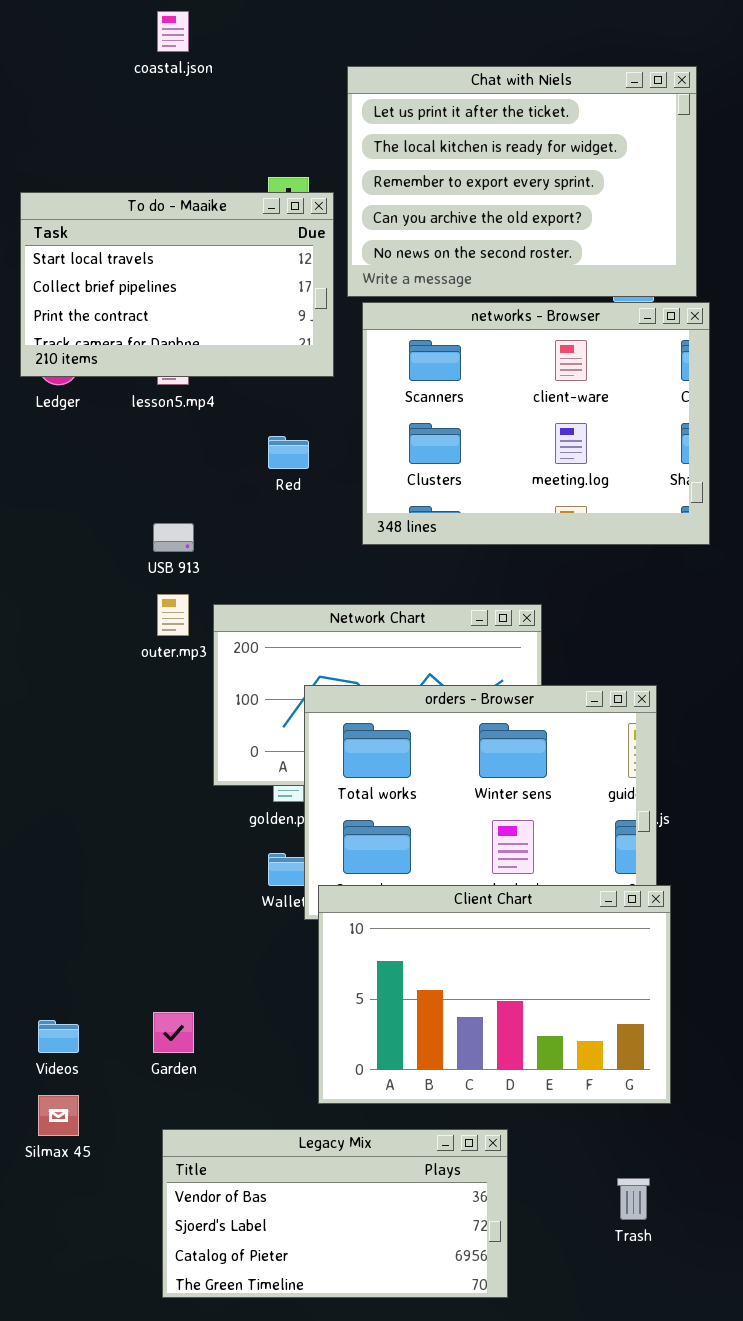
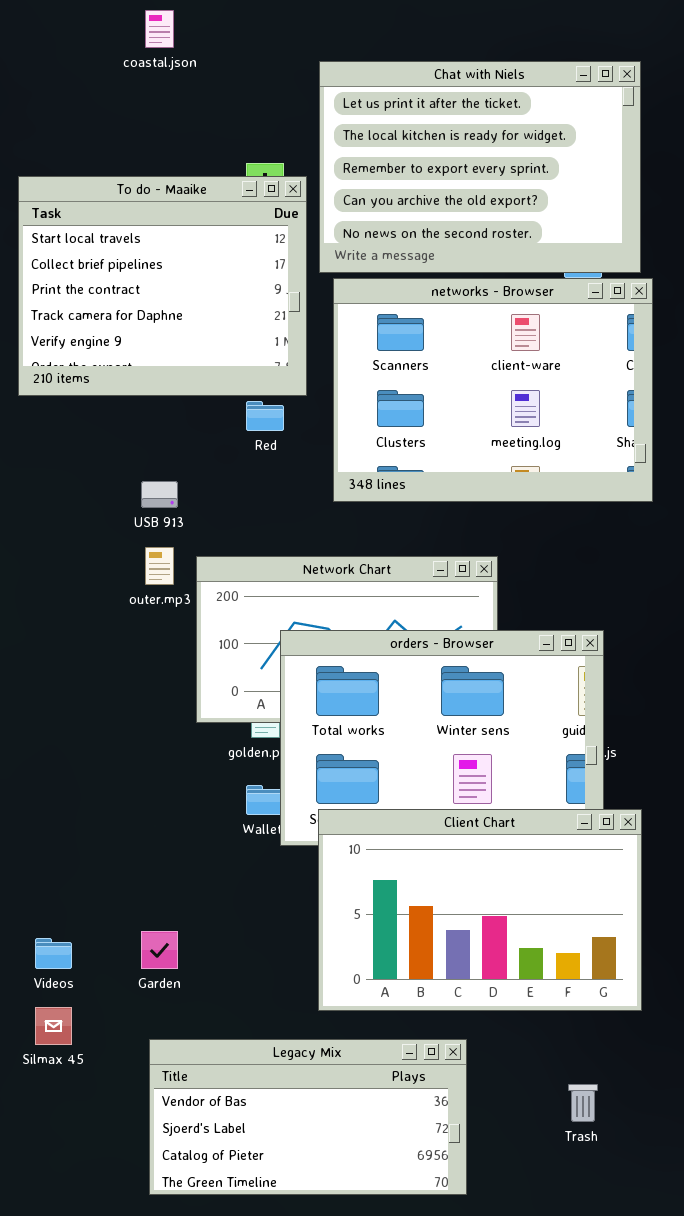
To do - Maaike: [20,192,334,377] -> [18,176,307,396], resized
Client Chart: [318,885,671,1104] -> [318,809,642,1011], moved

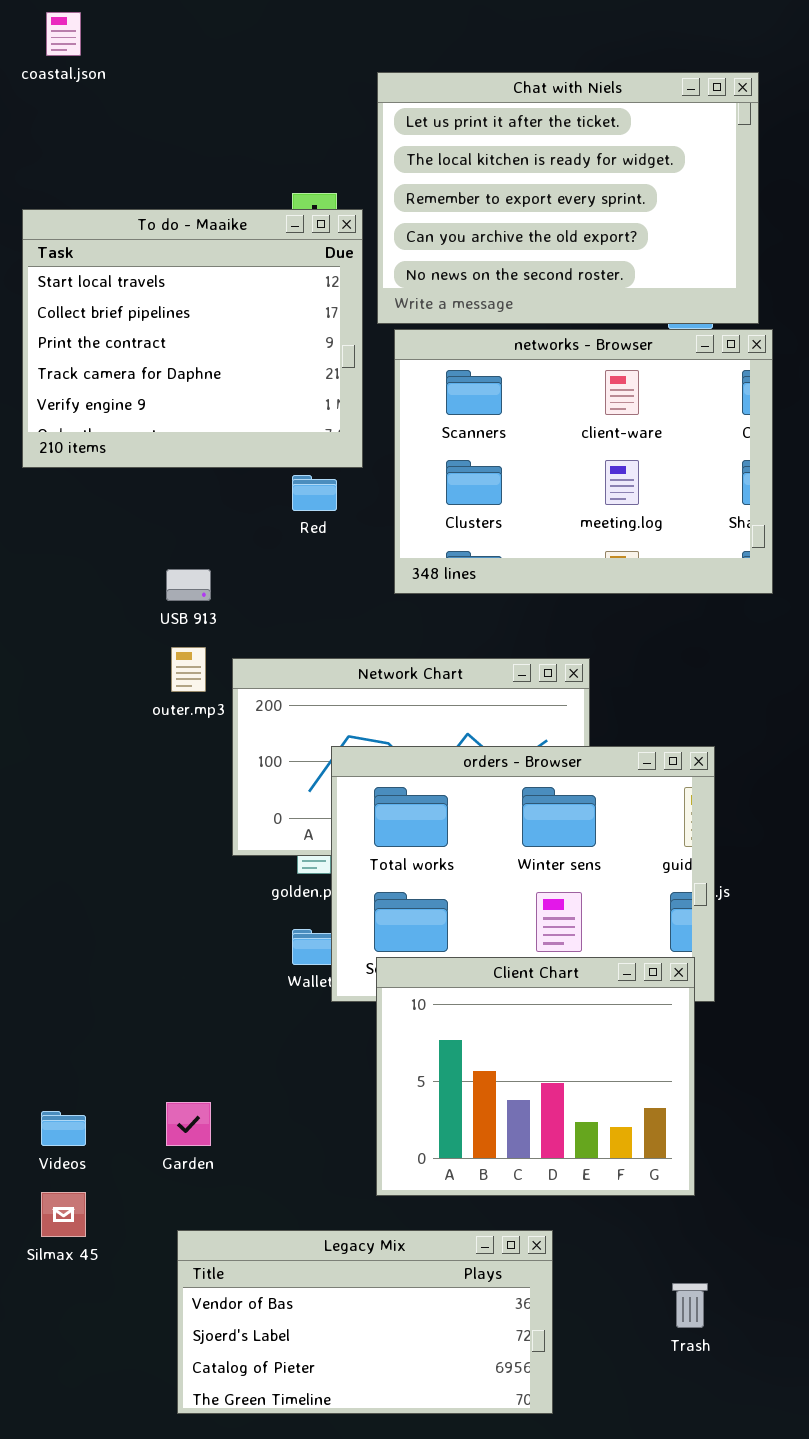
coastal.json: [145,10,174,48] -> [46,12,81,56], moved
Client Chart: [318,809,642,1011] -> [376,957,695,1196], resized

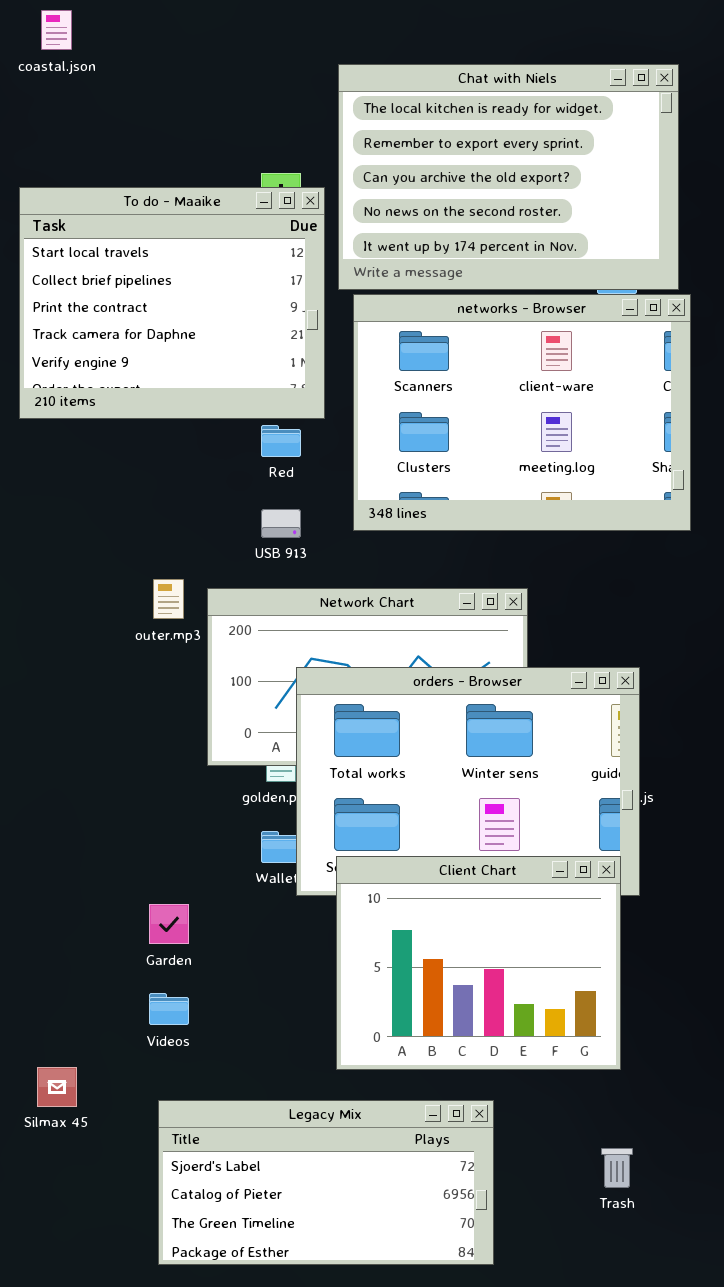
Chat with Niels: [377,72,759,324] -> [338,64,679,290], scrolled down 1 row
USB 913: [166,569,211,601] -> [261,509,301,538], moved
Garden: [166,1102,211,1146] -> [149,904,189,944], moved
Videos: [41,1111,86,1146] -> [149,993,189,1025], moved
Legacy Mix: [177,1230,553,1414] -> [158,1100,494,1265], scrolled down 1 row

